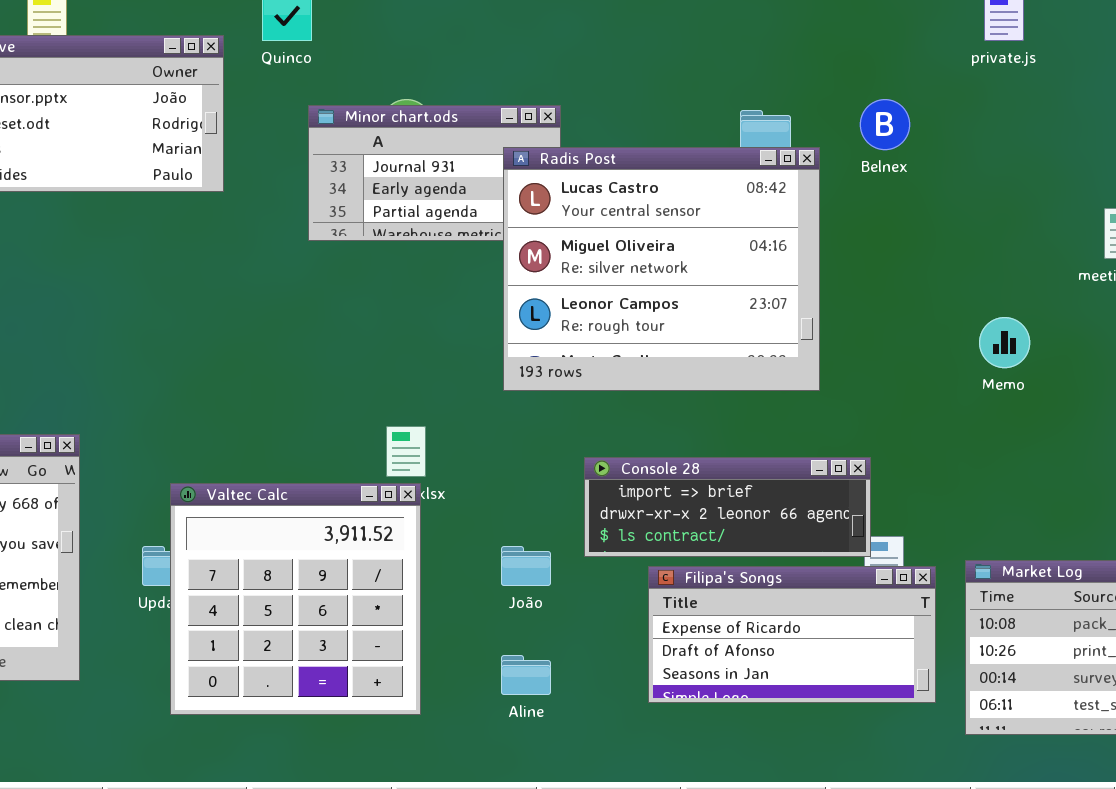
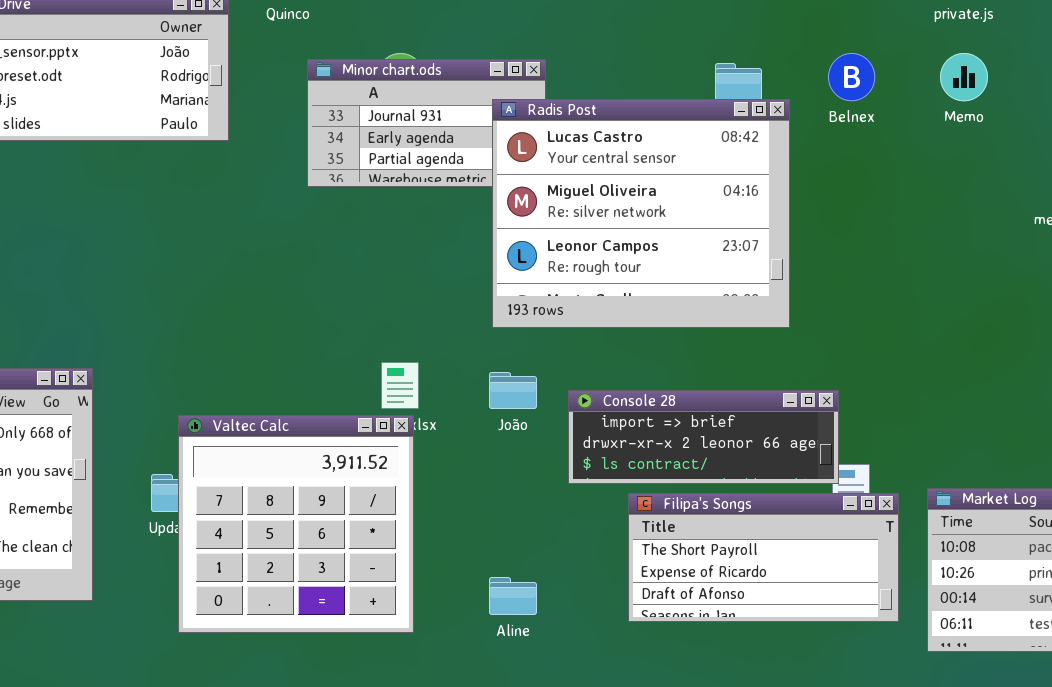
Memo: [979,317,1030,368] -> [940,53,988,101], moved
João: [501,546,551,586] -> [489,372,537,409], moved
Filipa's Songs: [648,566,936,703] -> [628,493,899,622], scrolled up 1 row

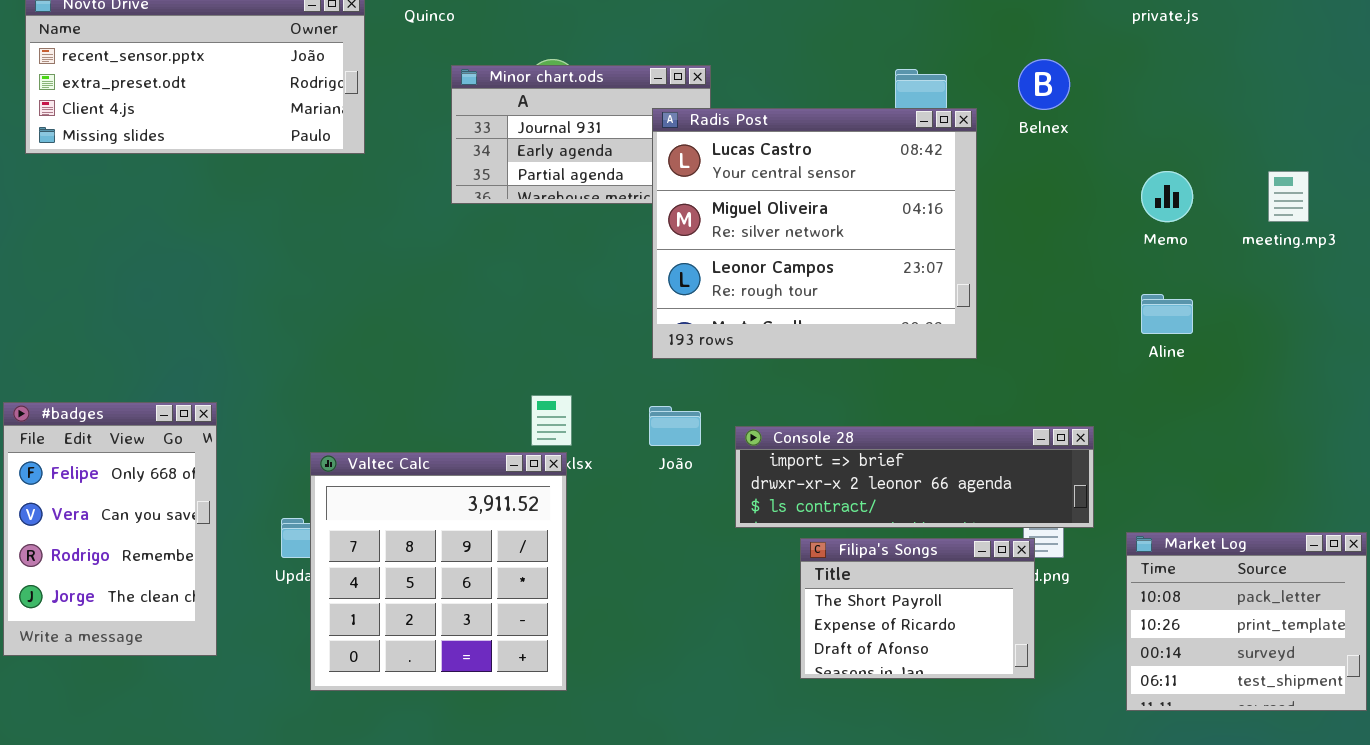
Memo: [940,53,988,101] -> [1141,171,1193,222], moved
Console 28: [568,390,839,484] -> [735,426,1094,528], resized
Filipa's Songs: [628,493,899,622] -> [800,538,1035,679], resized
Aline: [489,577,537,615] -> [1141,294,1193,334], moved

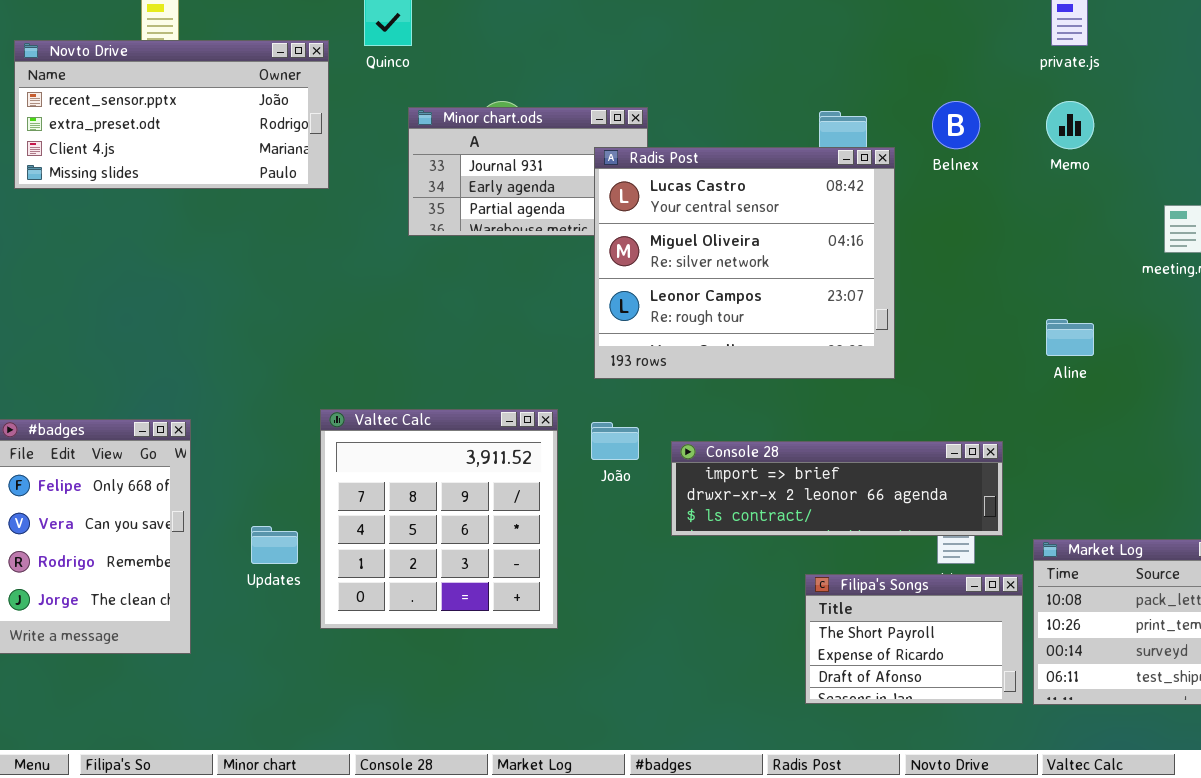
Memo: [1141,171,1193,222] -> [1046,101,1094,149], moved
Valtec Calc: [310,452,567,691] -> [320,409,558,629], moved
Filipa's Songs: [800,538,1035,679] -> [805,574,1023,704], moved

